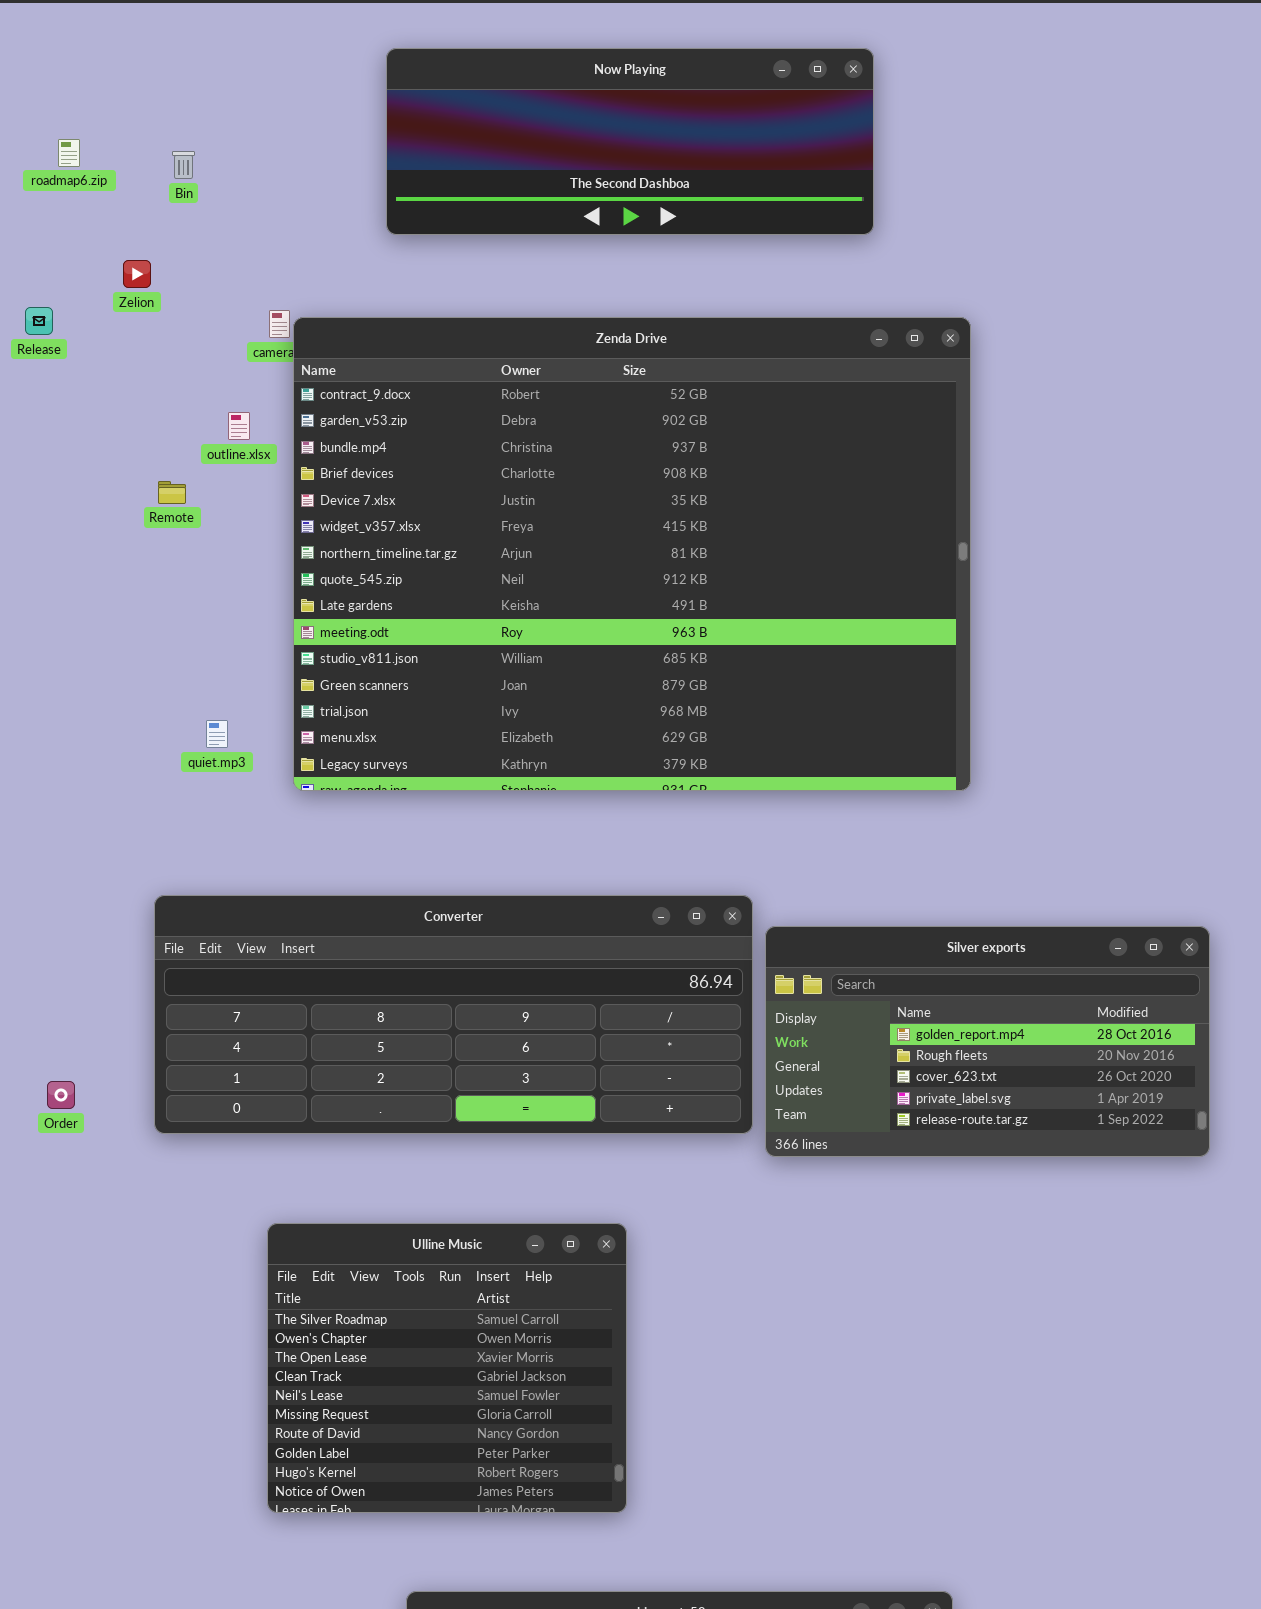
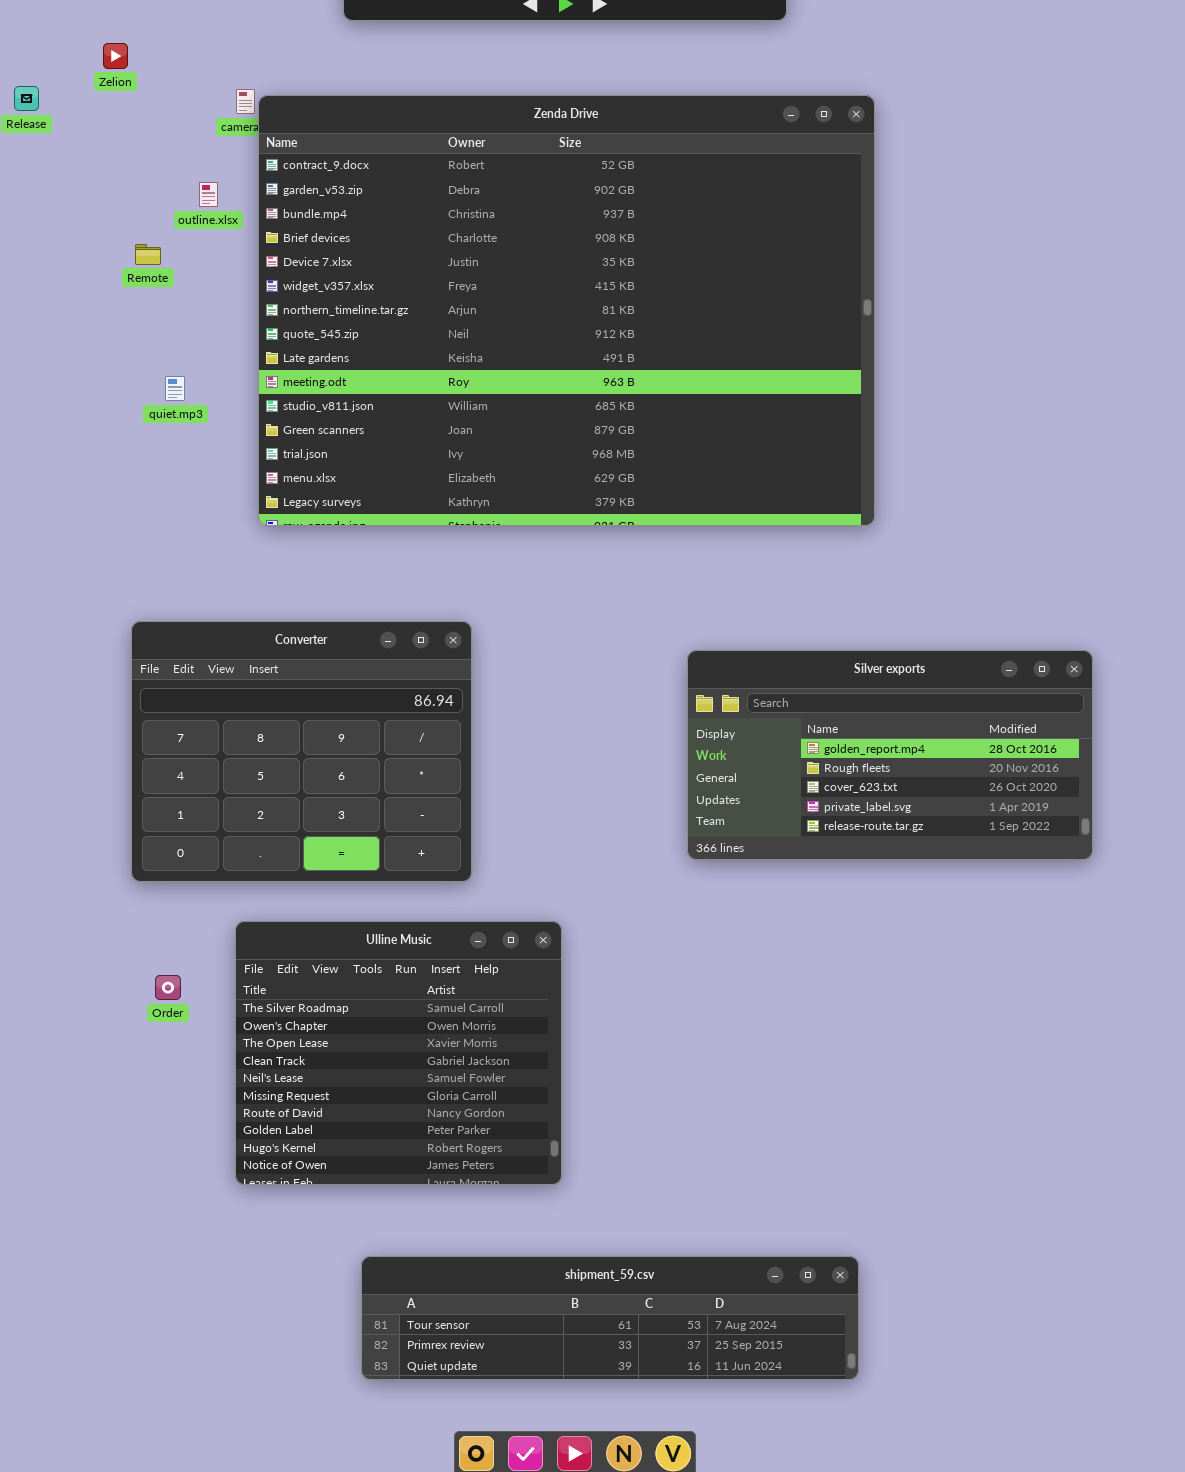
quiet.mp3: [206,720,228,748] -> [165,376,185,401], moved
Converter: [154,895,753,1134] -> [131,621,472,882], resized
Order: [47,1081,75,1109] -> [155,975,181,1000], moved

